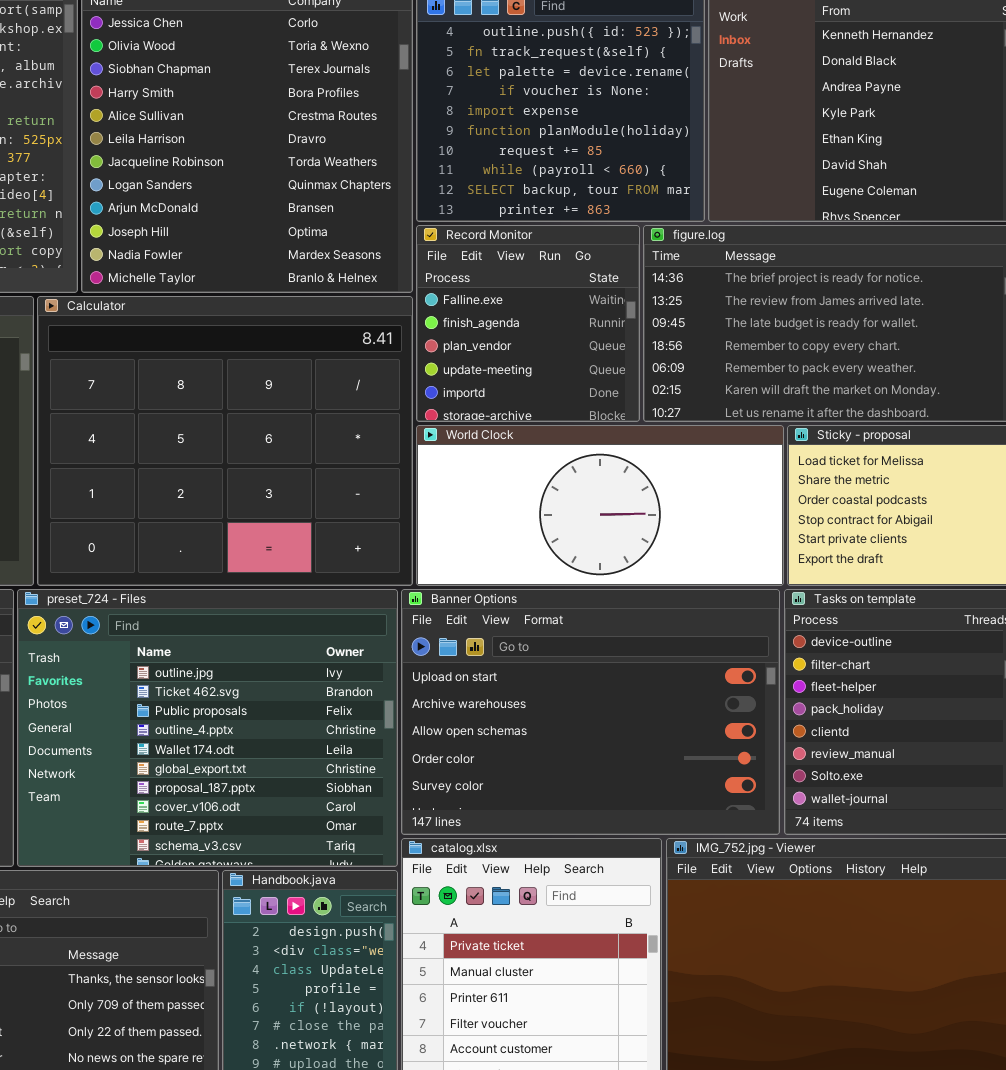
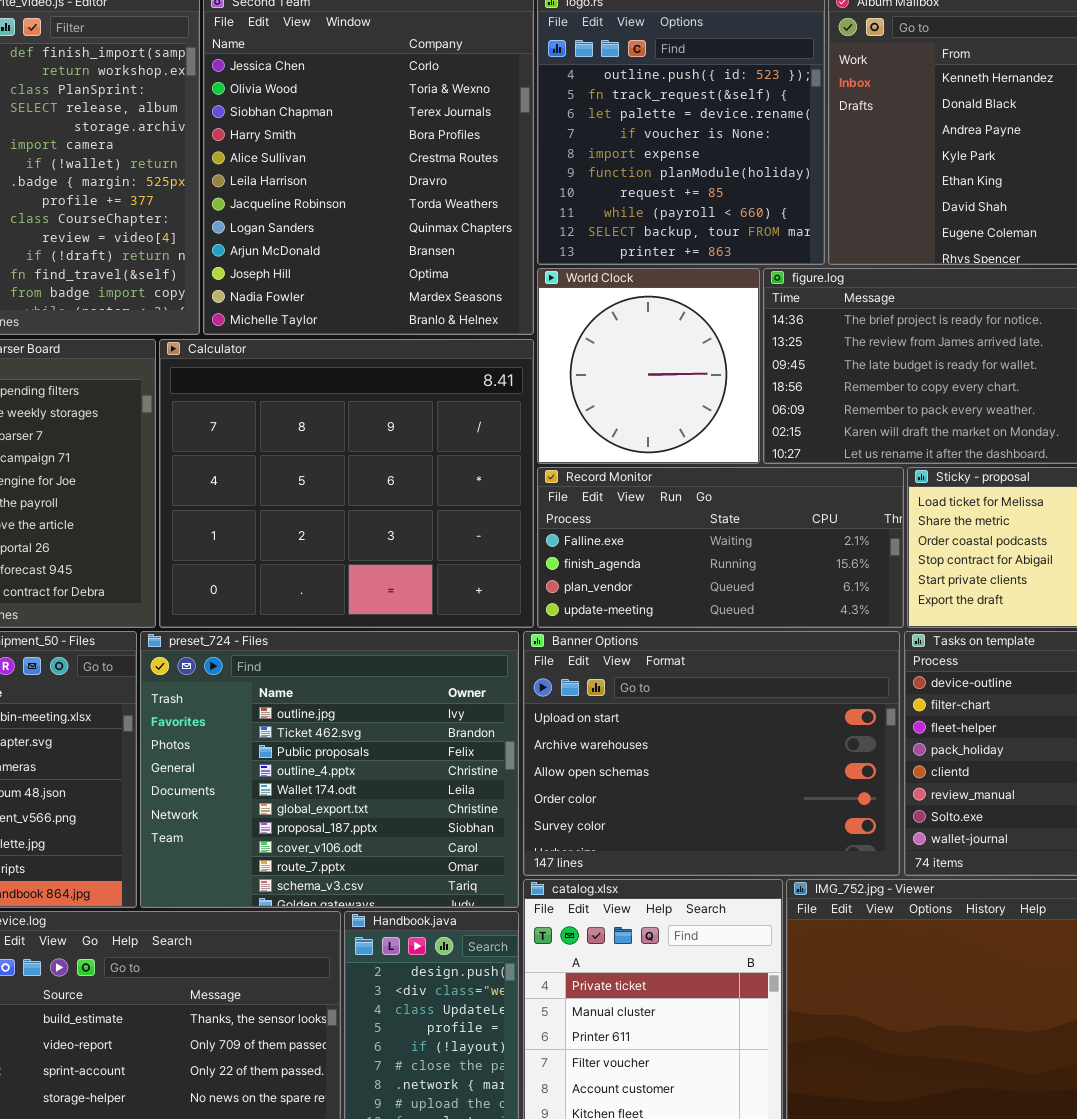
Record Monitor: [416,225,640,422] -> [537,467,904,628], moved, resized
World Clock: [416,425,784,586] -> [537,268,760,464], moved, resized

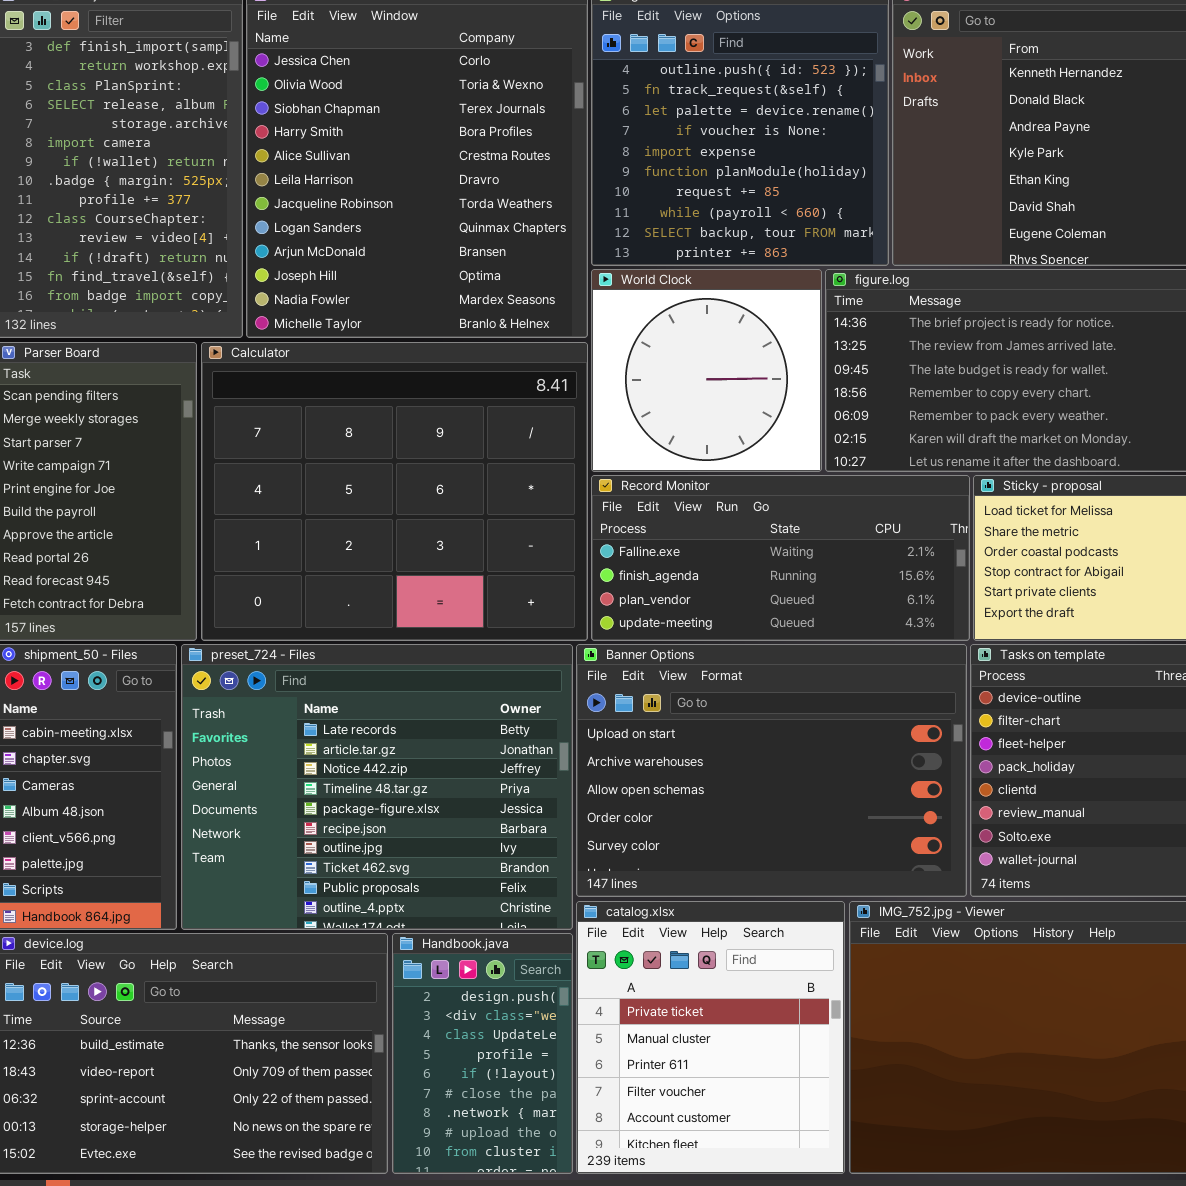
preset_724 - Files: [140,631,519,908] -> [181,644,573,930], scrolled up 6 rows

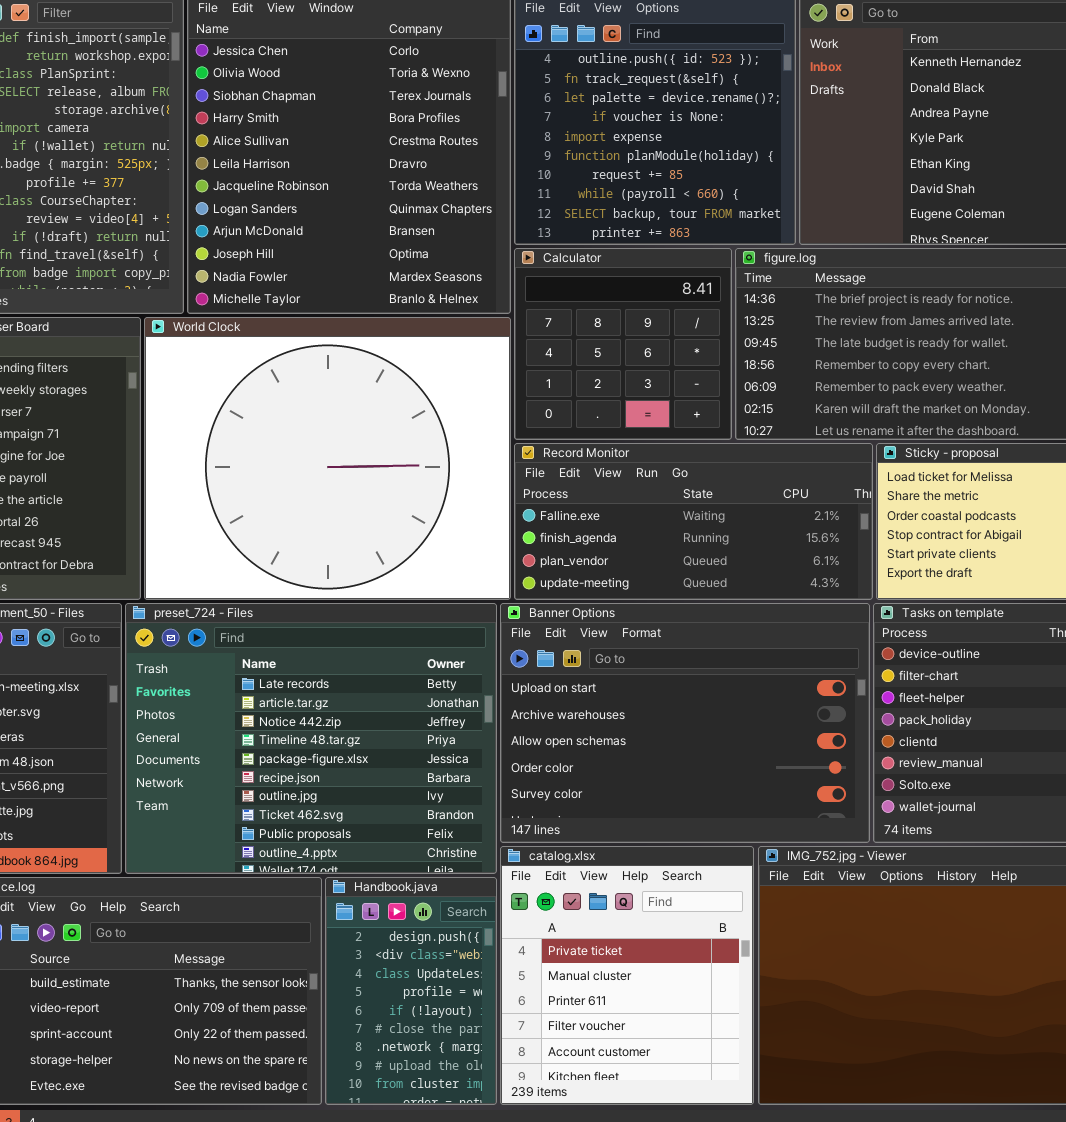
World Clock: [591,269,822,472] -> [144,317,511,600], moved, resized
Calculator: [201,342,588,641] -> [514,248,732,440], moved, resized

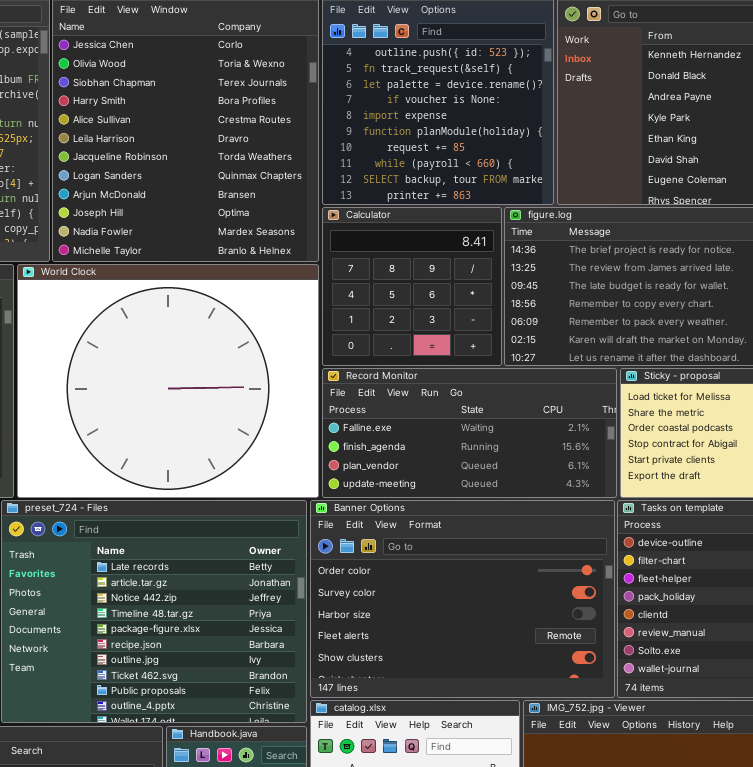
Banner Options: [500,603,870,843] -> [310,500,615,698], scrolled down 3 rows

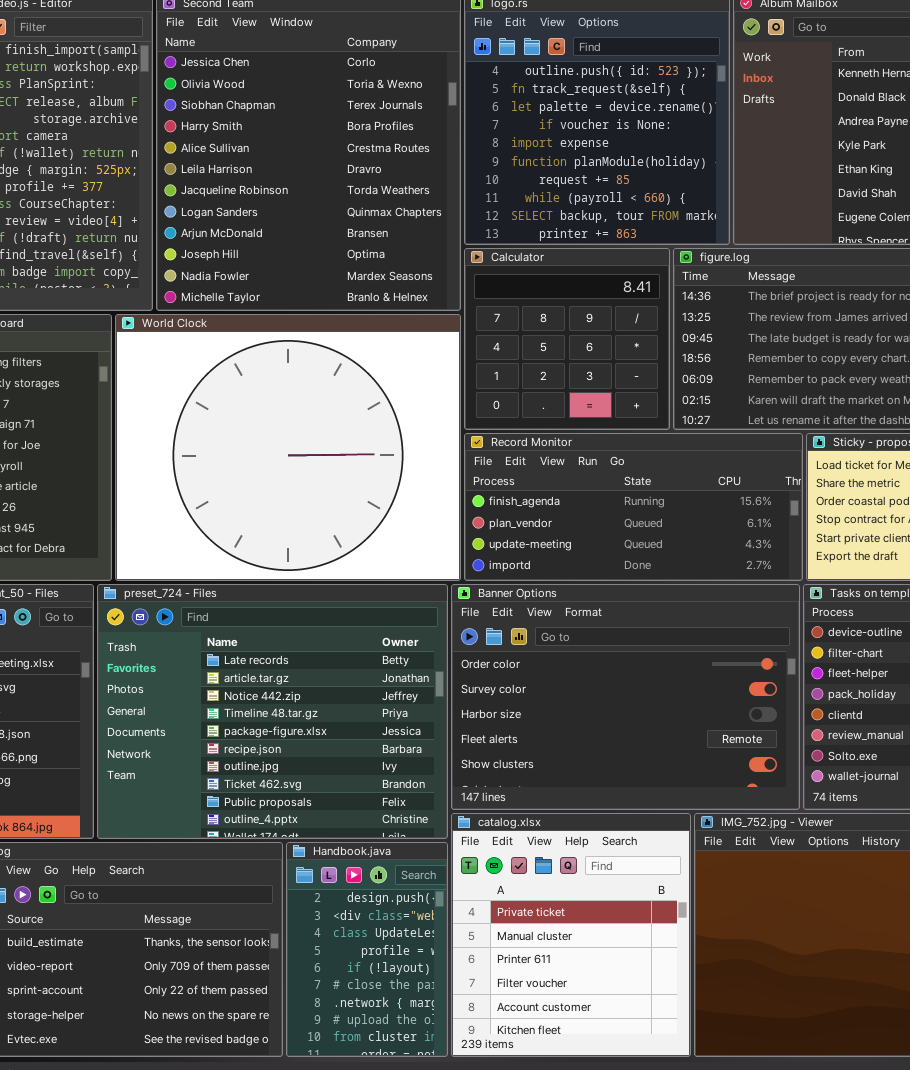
Record Monitor: [322,368,617,498] -> [464,433,803,581], scrolled down 1 row

